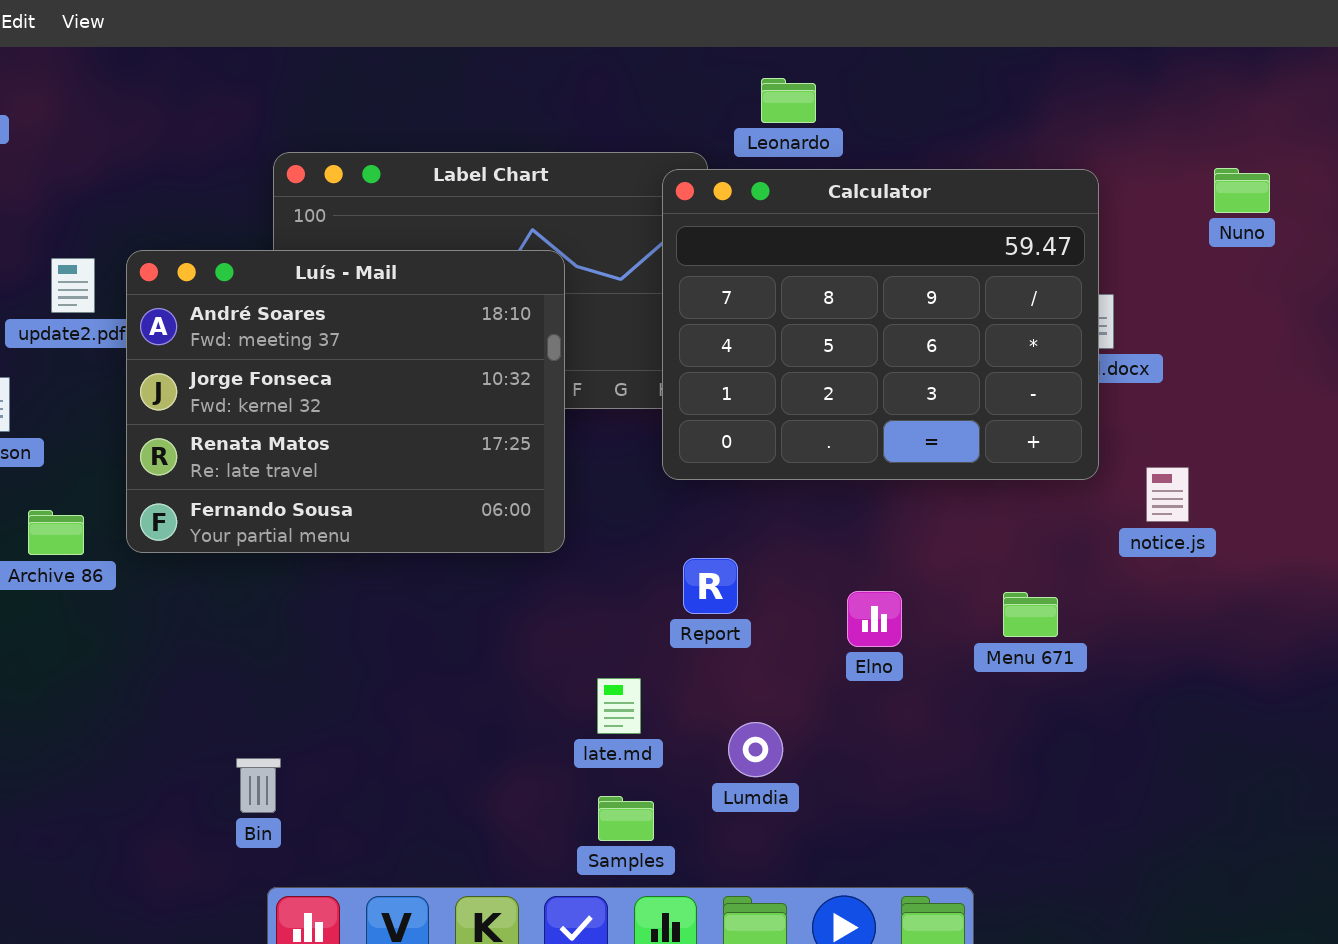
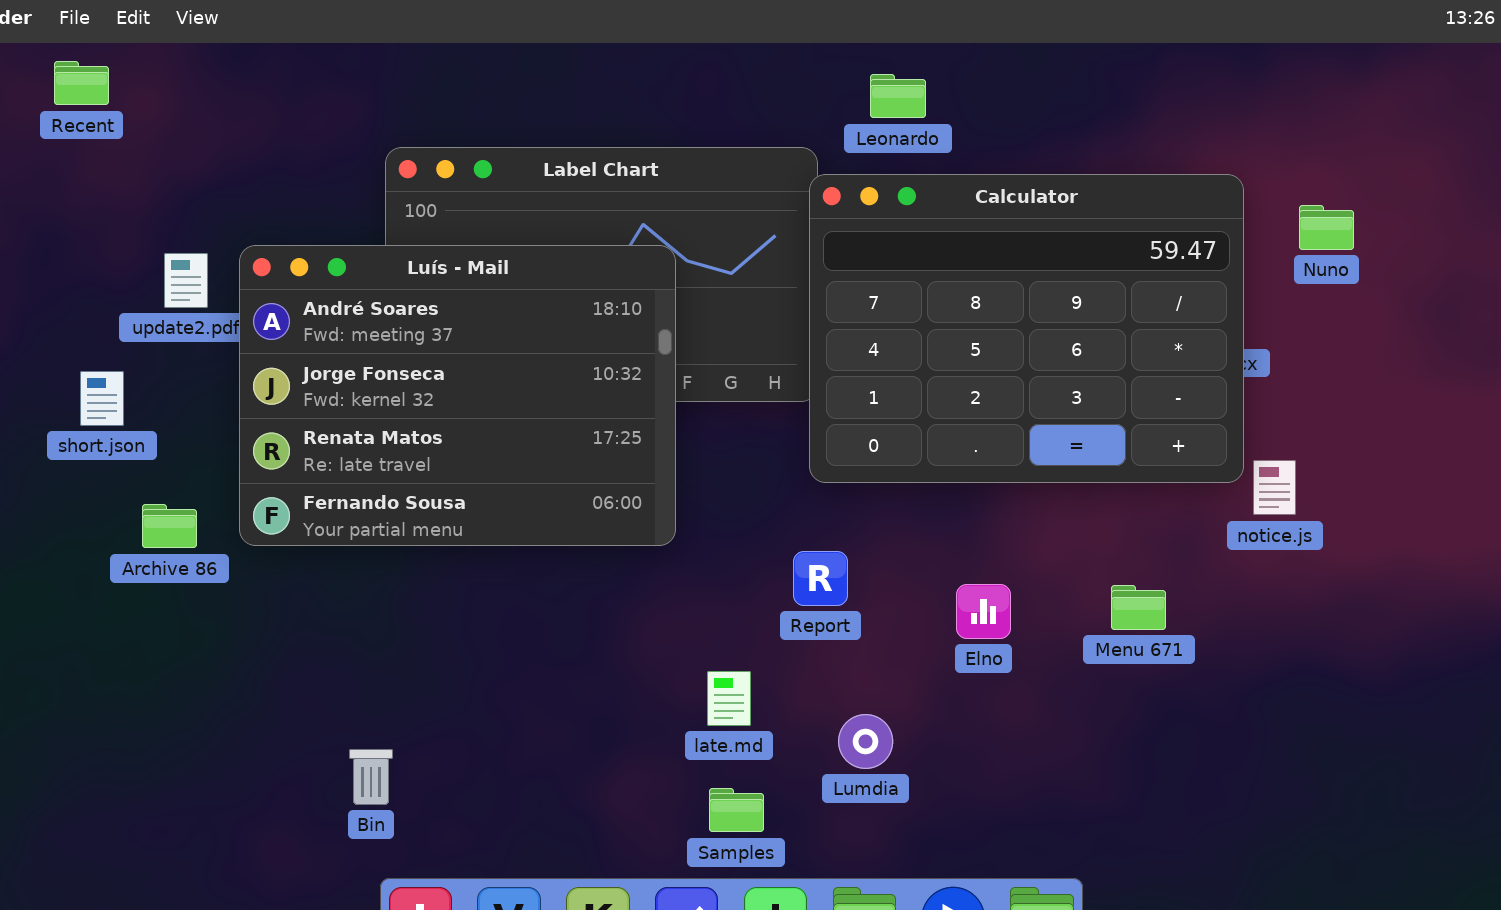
Nuno: [1214,168,1270,213] -> [1299,205,1354,250], moved
Calculator: [662,169,1099,480] -> [809,174,1244,483], moved

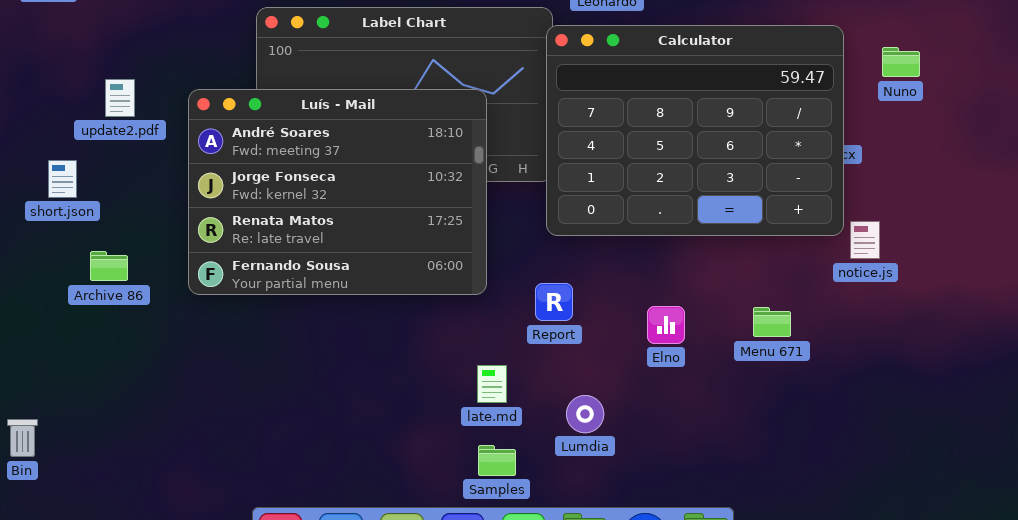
Luís - Mail: [239,245,676,546] -> [188,89,487,295], moved
Bin: [349,749,393,805] -> [7,419,38,457], moved

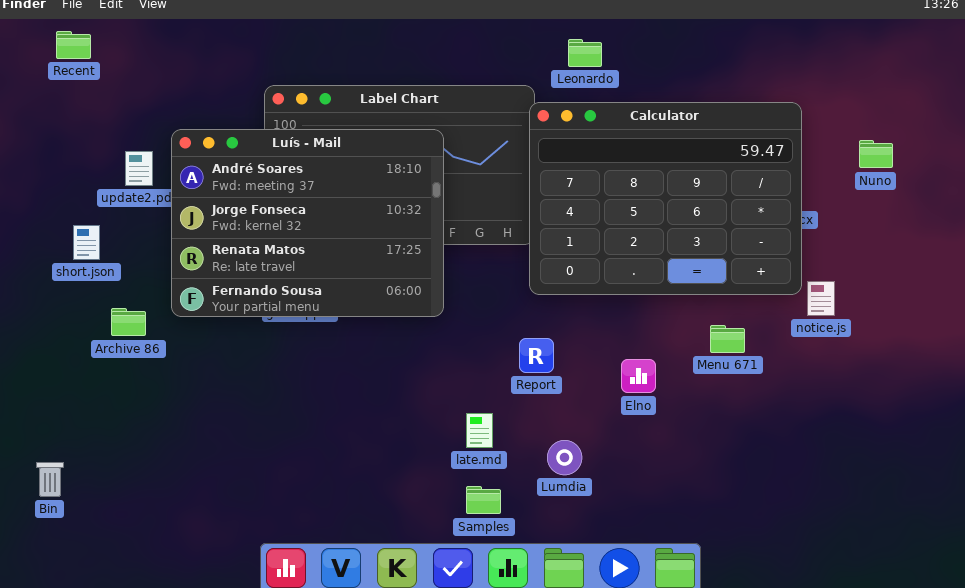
Nuno: [882,47,920,77] -> [859,140,893,168], moved
Luís - Mail: [188,89,487,295] -> [171,129,444,317], moved
Menu 671: [753,307,791,337] -> [710,325,745,353], moved

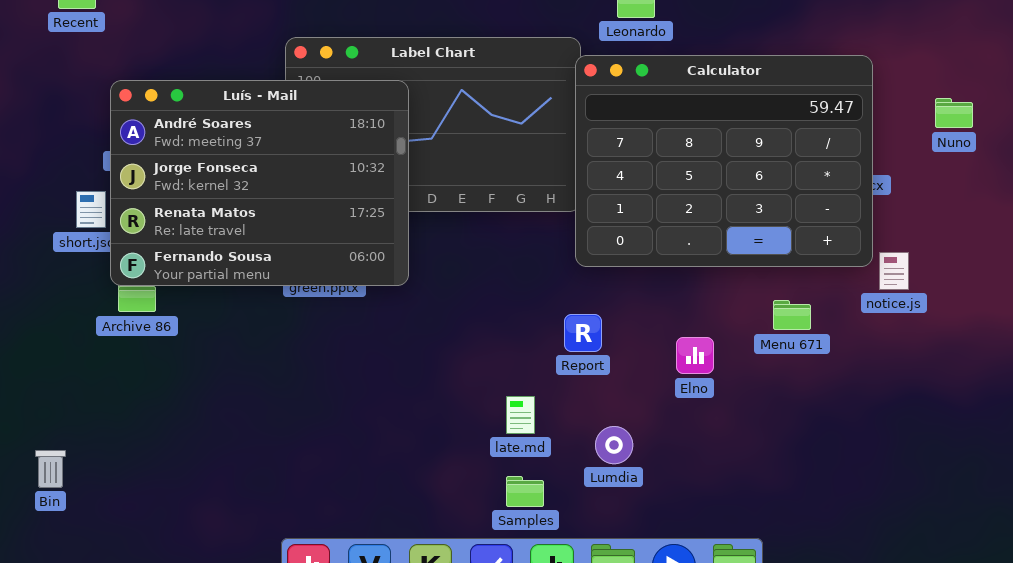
Luís - Mail: [171,129,444,317] -> [110,80,409,286], moved

